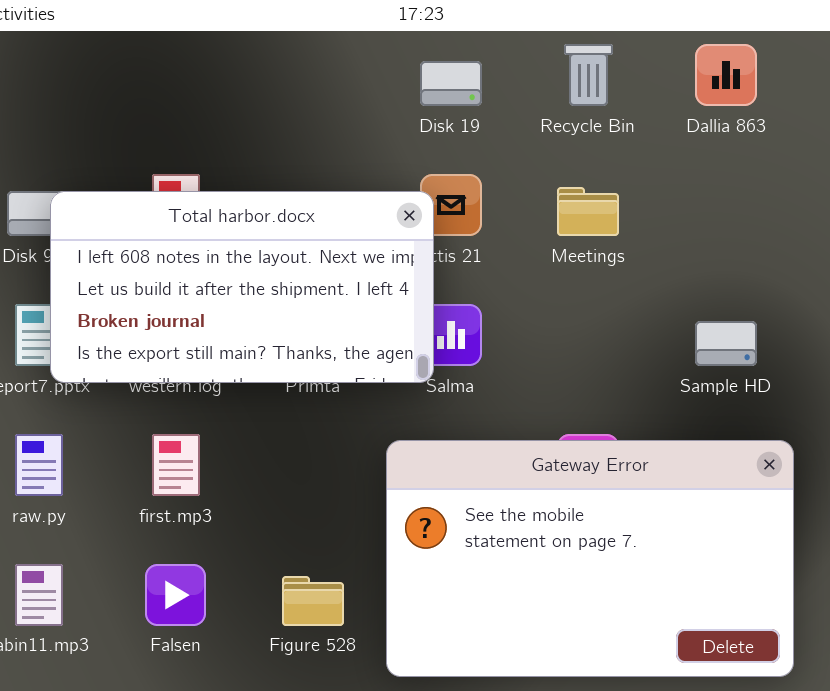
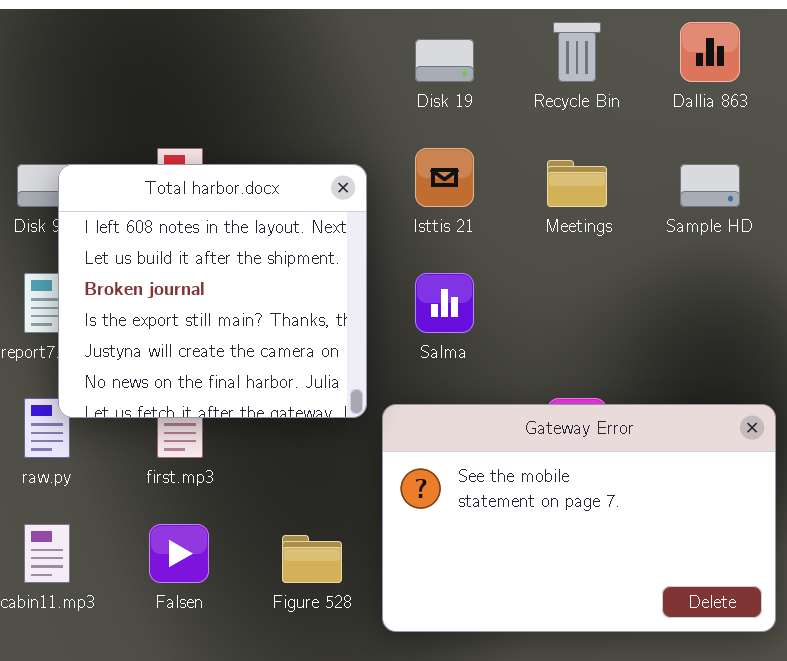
Total harbor.docx: [50,191,434,383] -> [58,164,367,418], resized
Sample HD: [695,321,757,366] -> [680,164,740,207], moved

